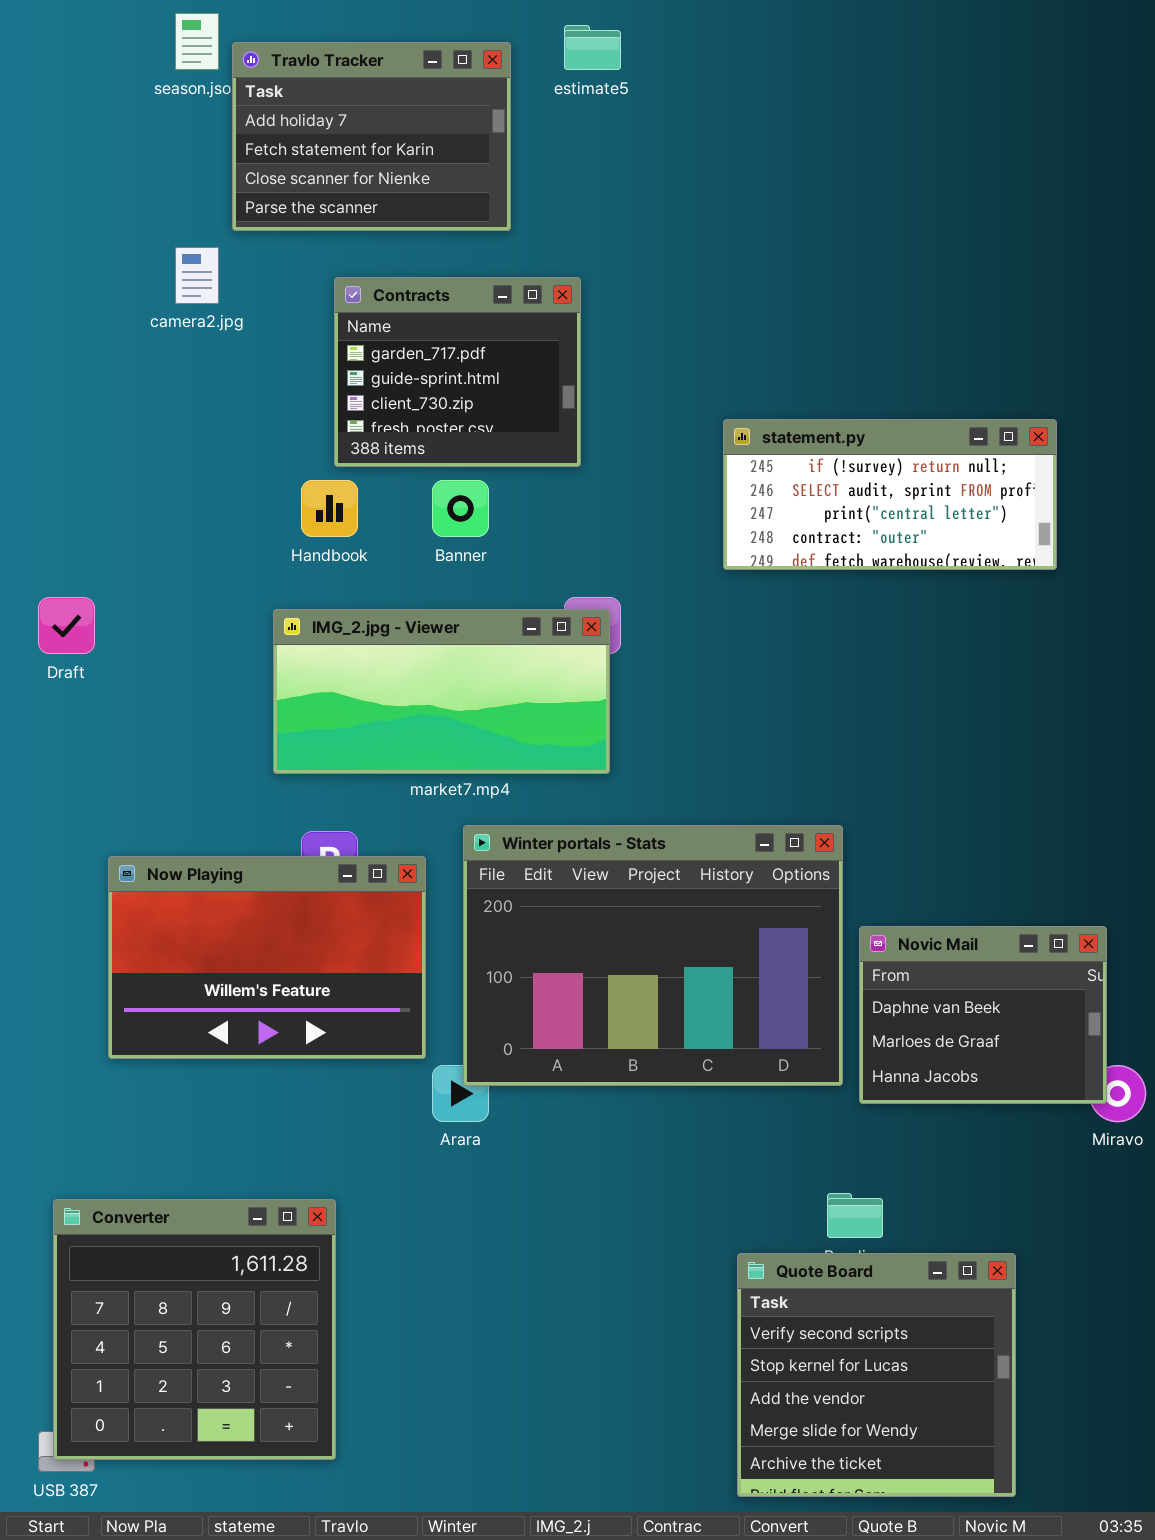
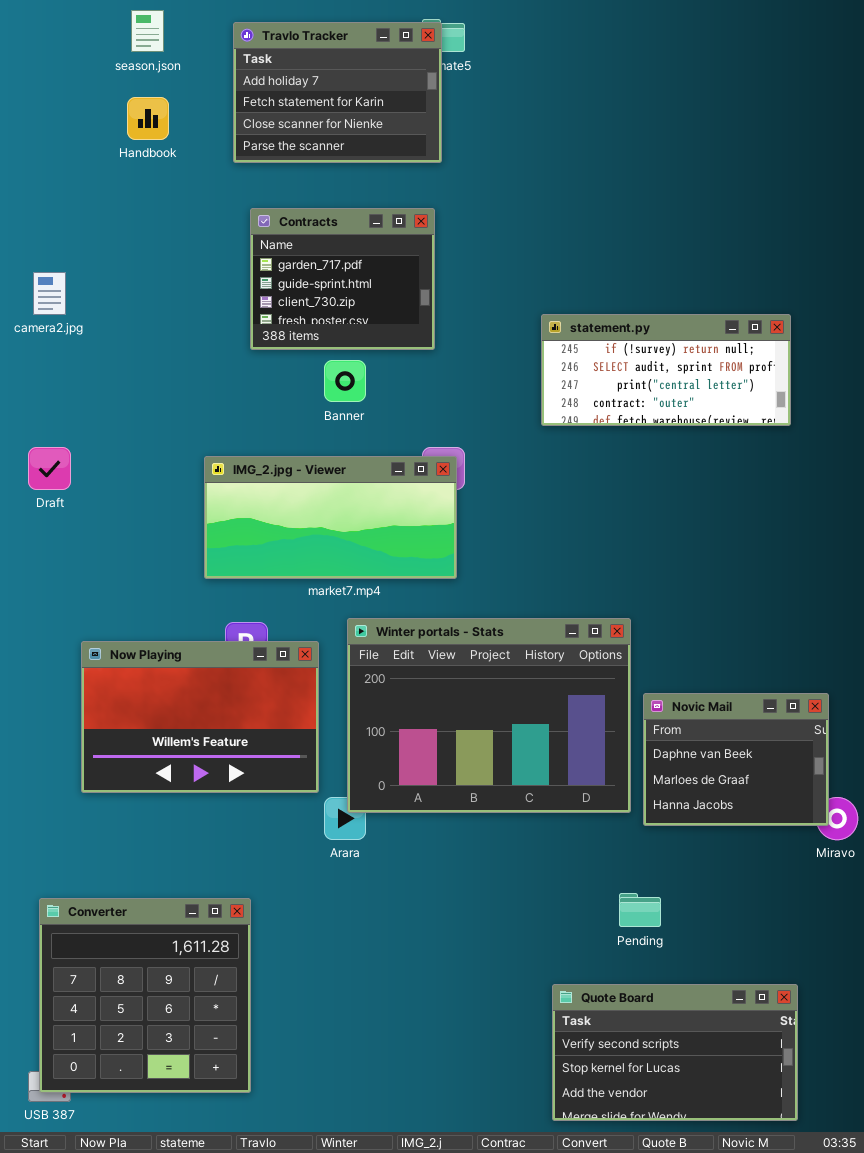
Travlo Tracker: [232,42,511,231] -> [233,22,442,163], moved
camera2.jpg: [175,247,219,304] -> [33,272,66,315], moved
Handbook: [301,480,358,537] -> [127,97,169,140], moved
Quote Board: [737,1253,1016,1497] -> [552,984,798,1121], resized

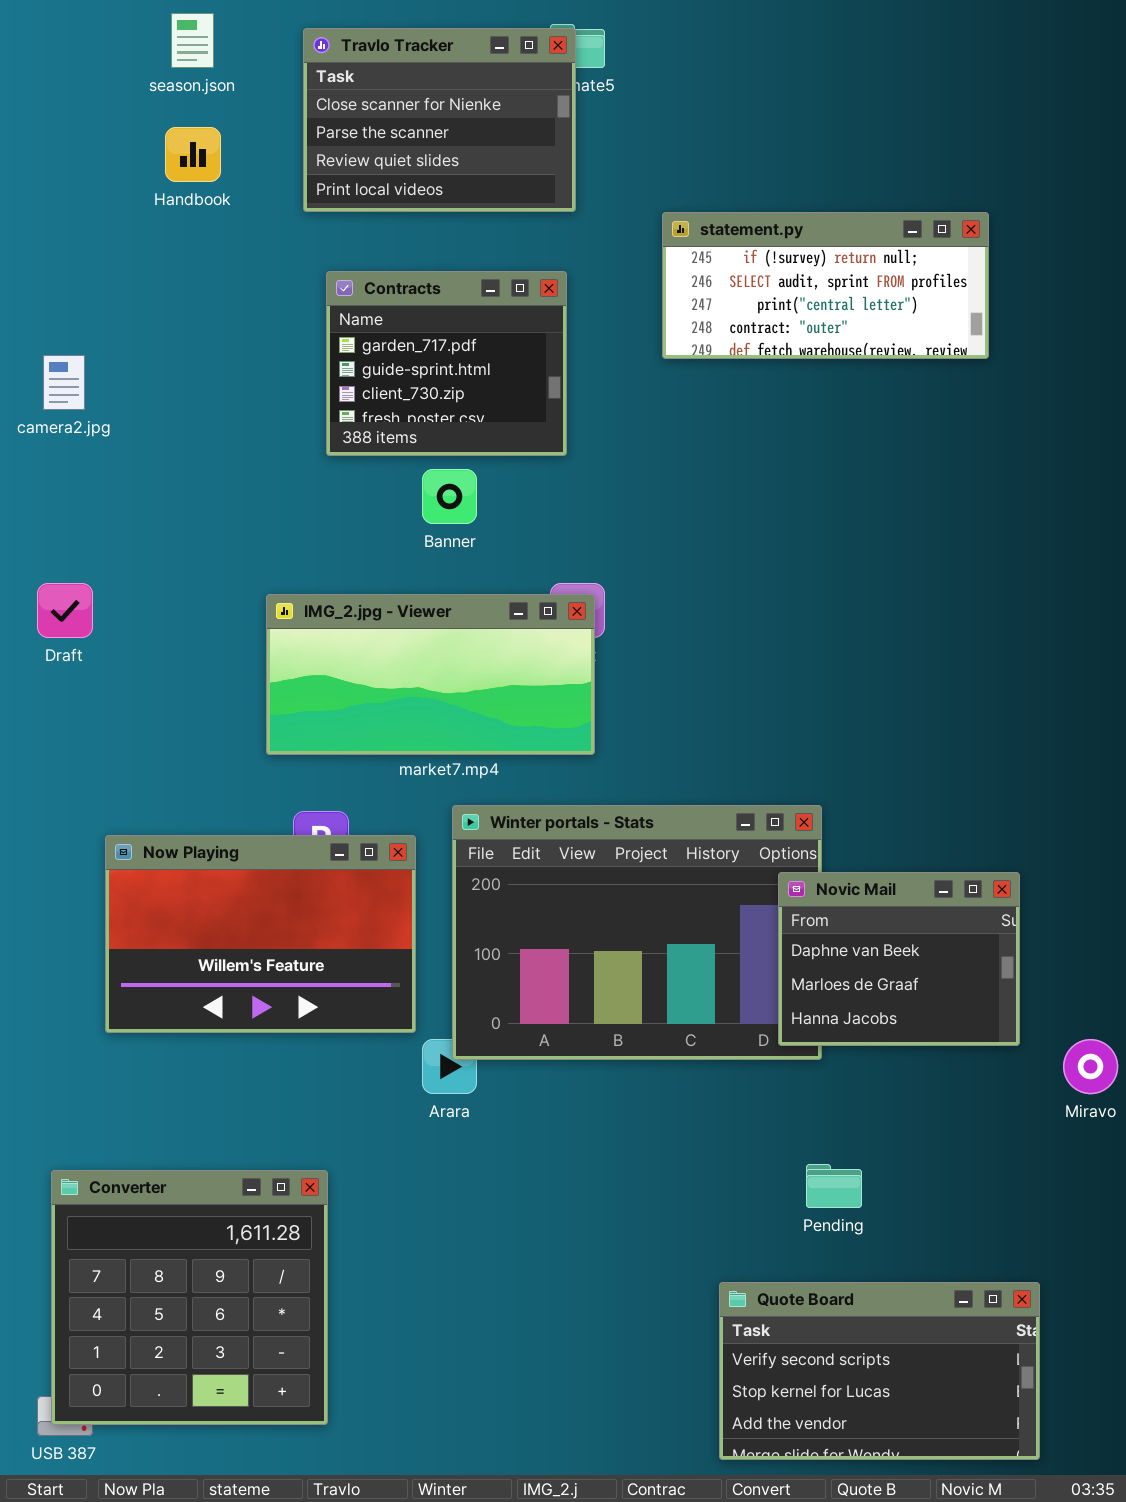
Travlo Tracker: [233,22,442,163] -> [303,28,576,212], scrolled down 2 rows
statement.py: [541,314,791,426] -> [662,212,989,359], moved
Novic Mail: [643,693,829,826] -> [778,872,1020,1046], moved

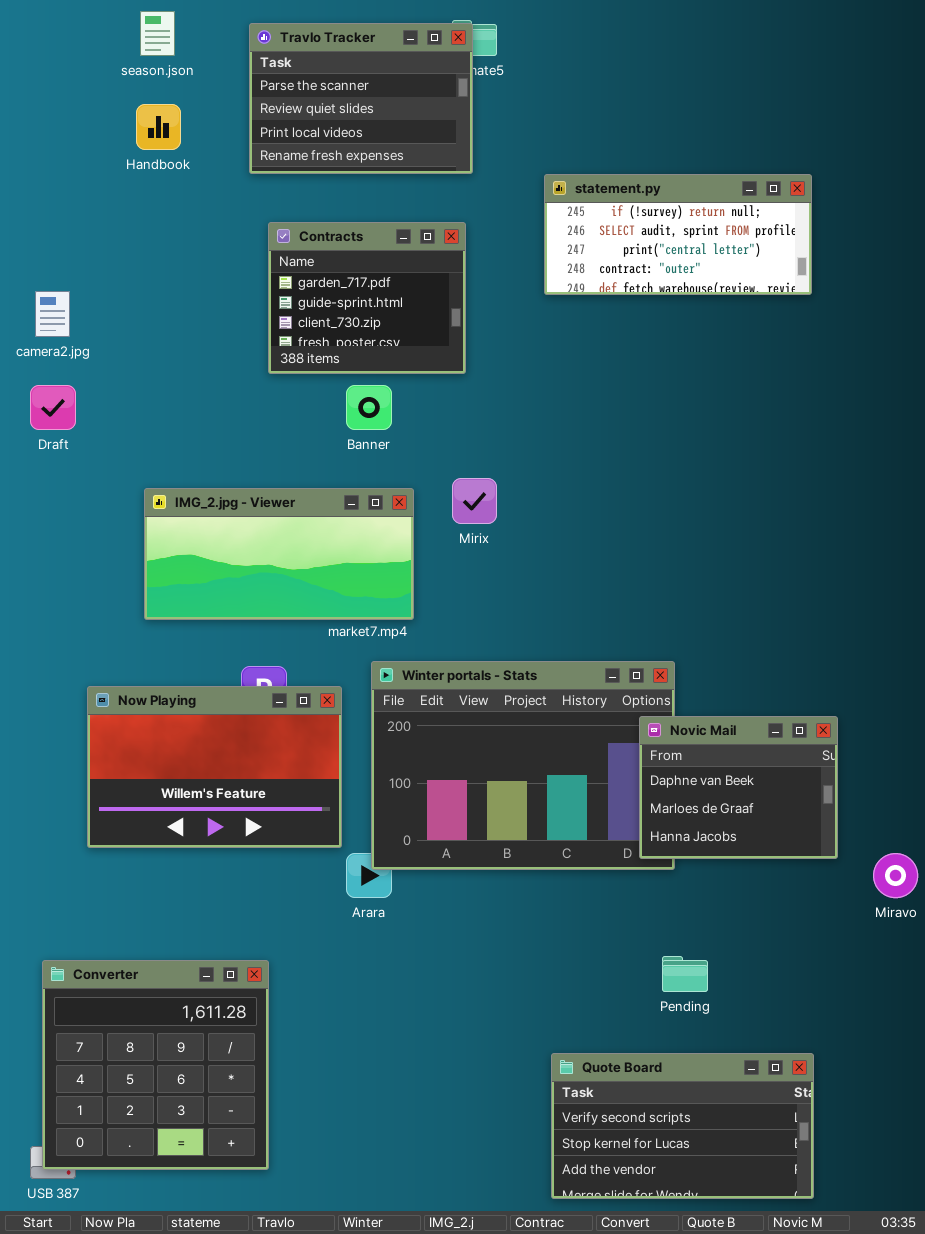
Travlo Tracker: [303,28,576,212] -> [249,23,473,174], scrolled down 1 row
Draft: [37,583,93,638] -> [30,385,76,430], moved
IMG_2.jpg - Viewer: [266,594,595,755] -> [144,488,414,620], moved
Quote Board: [719,1282,1040,1460] -> [551,1053,814,1199], moved

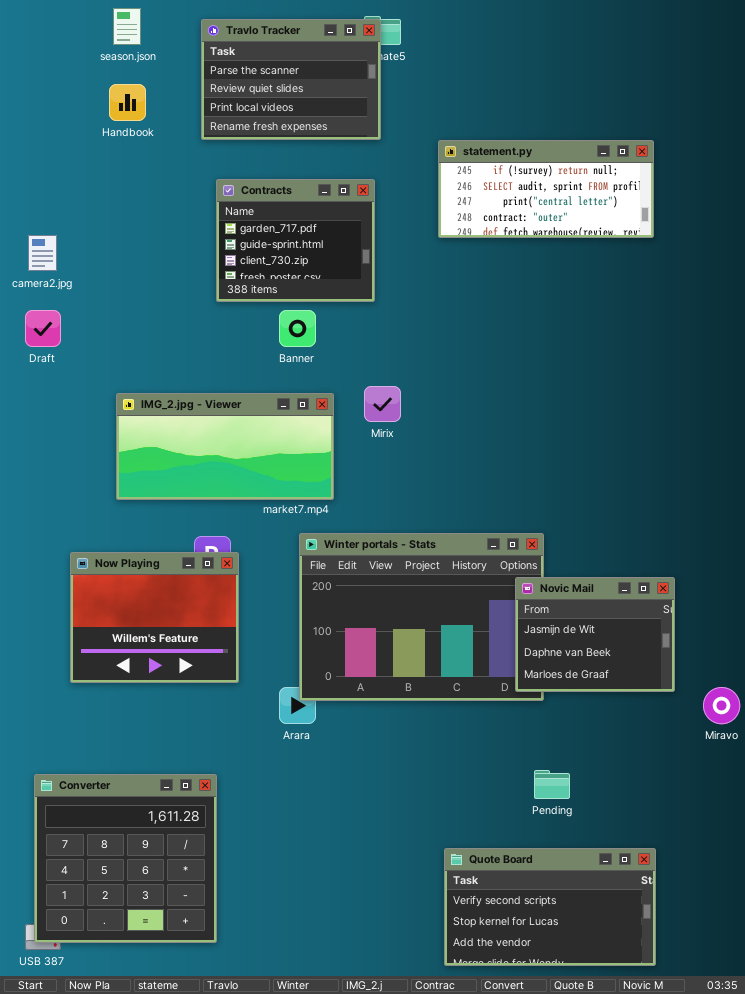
Now Playing: [87,686,342,848] -> [70,552,239,683], resized
Novic Mail: [639,716,838,859] -> [515,577,675,692], scrolled up 1 row

